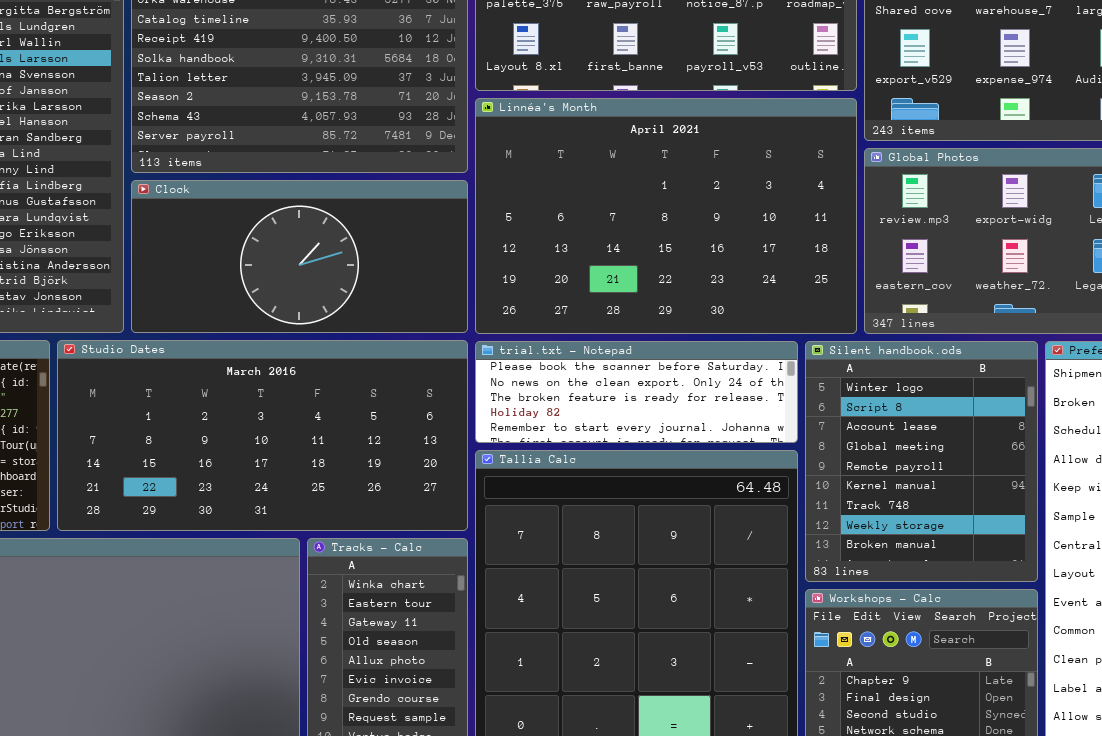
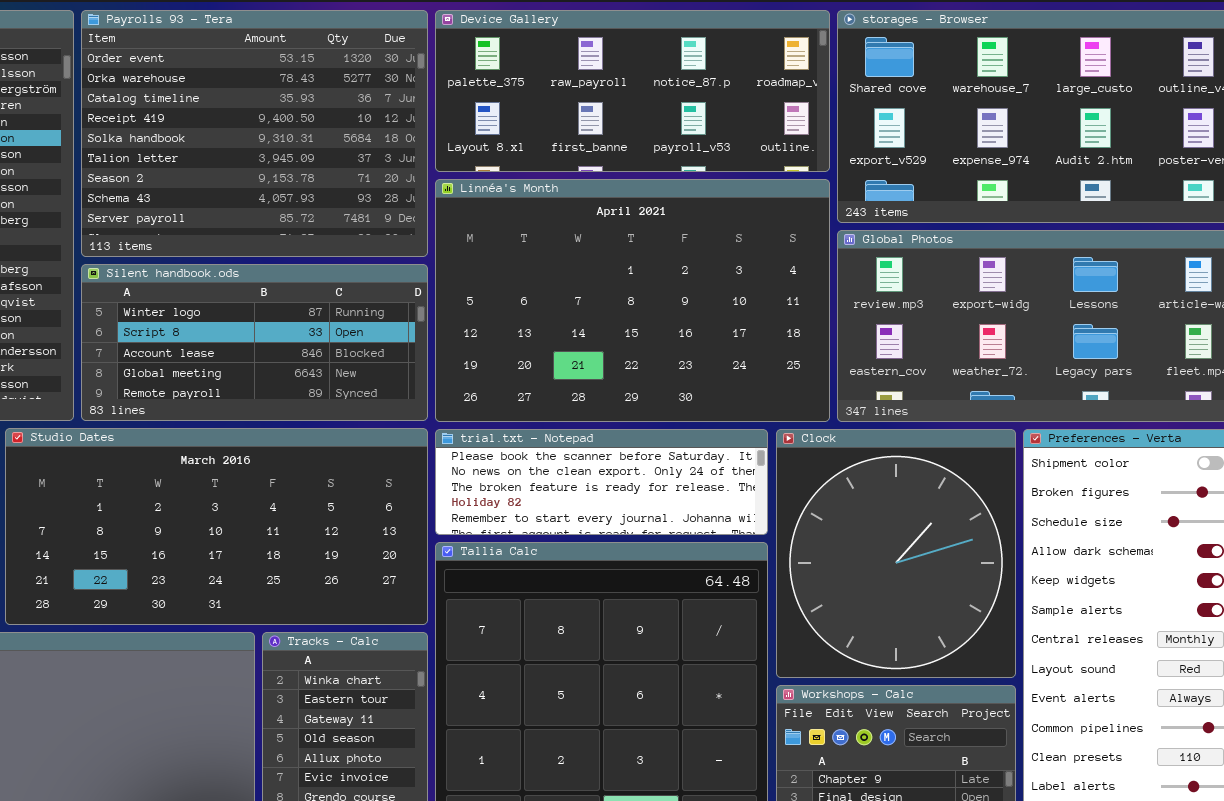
Clock: [131,180,468,333] -> [776,429,1016,678], moved, resized
Silent handbook.ods: [805,341,1038,582] -> [81,264,428,421], moved, resized

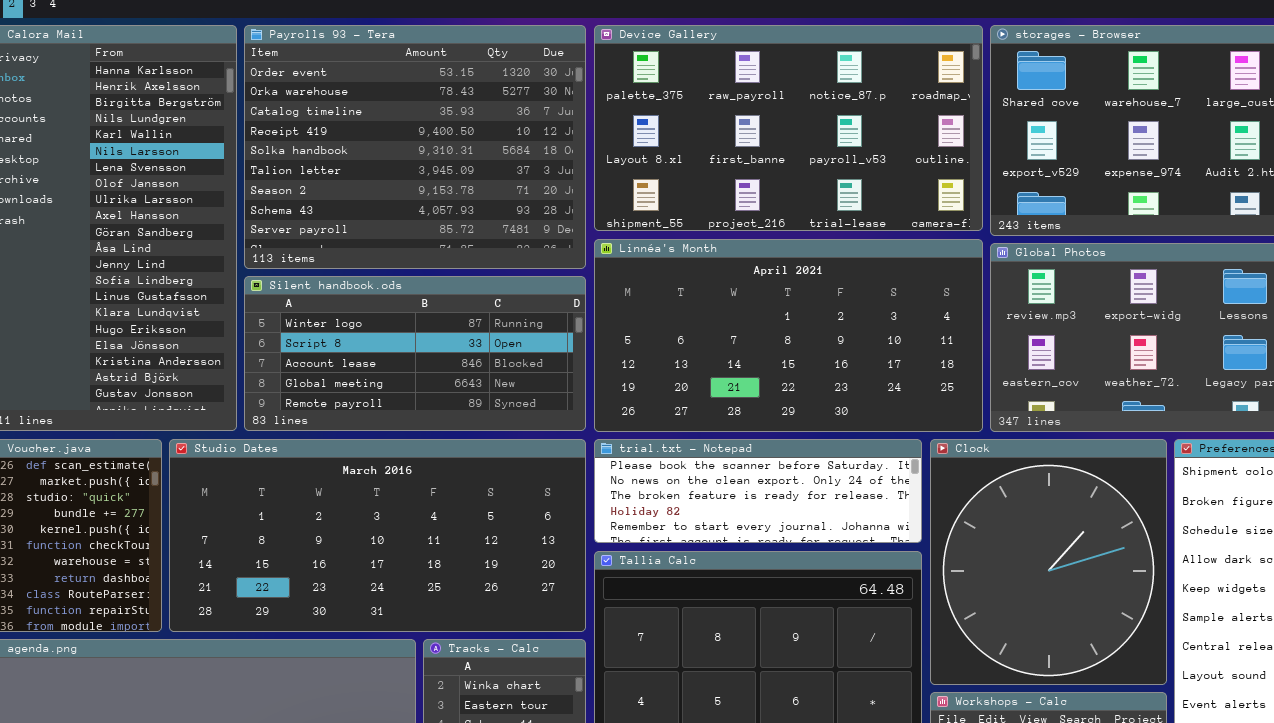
Device Gallery: [435,10,830,172] -> [594,25,983,231], resized
Linnéa's Month: [435,179,830,422] -> [594,239,983,432], resized

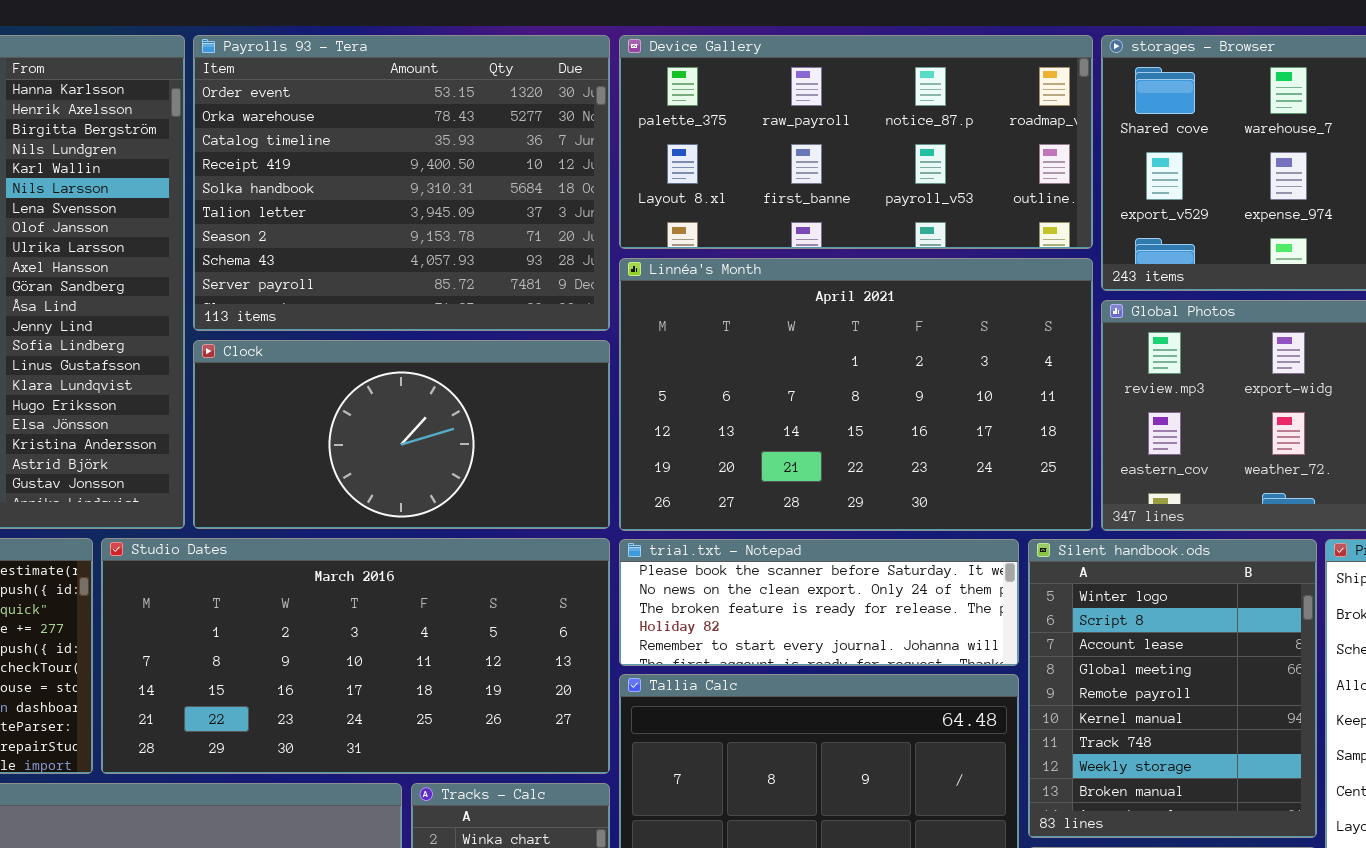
Device Gallery: [594,25,983,231] -> [619,35,1093,249], resized
Linnéa's Month: [594,239,983,432] -> [619,258,1093,531], resized
Silent handbook.ods: [244,276,586,431] -> [1028,539,1317,838], moved, resized
Clock: [930,439,1167,685] -> [193,340,610,529], moved, resized

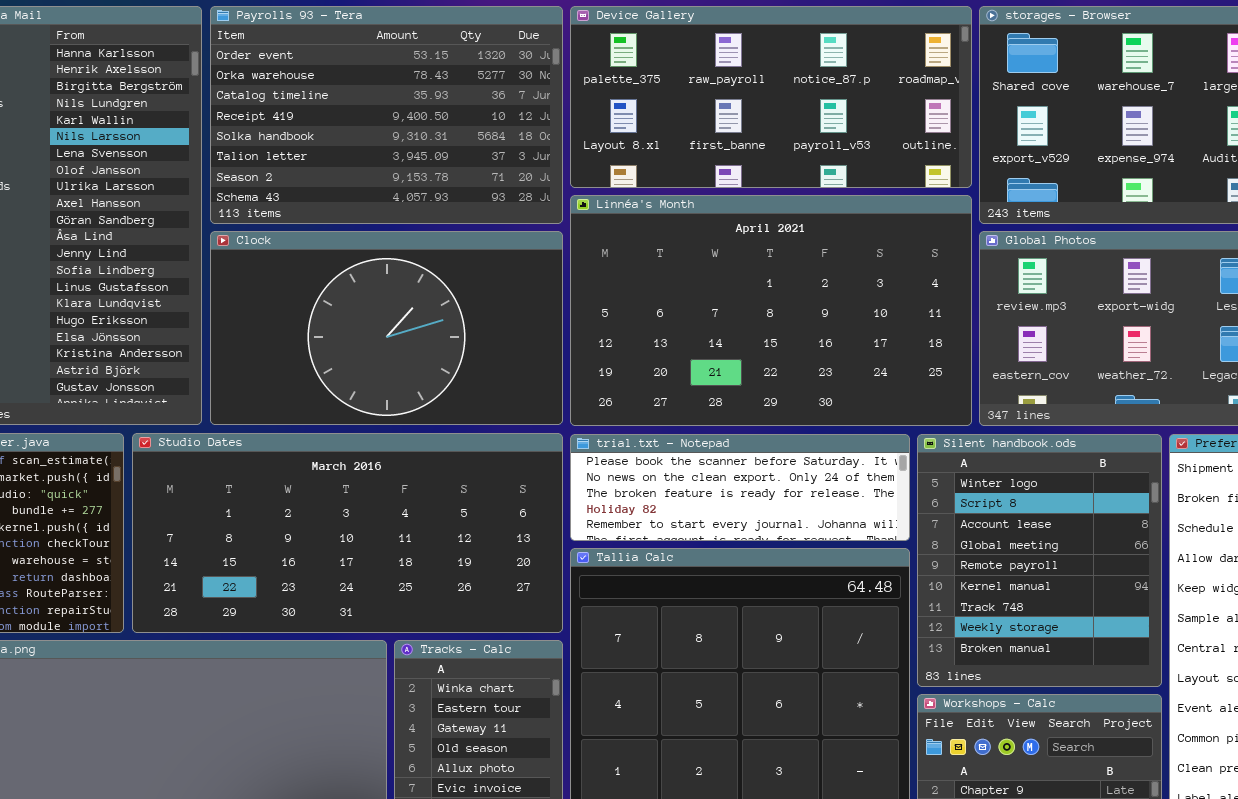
Payrolls 93 - Tera: [193,35,610,331] -> [210,6,563,224], resized
Clock: [193,340,610,529] -> [210,231,563,425], resized

